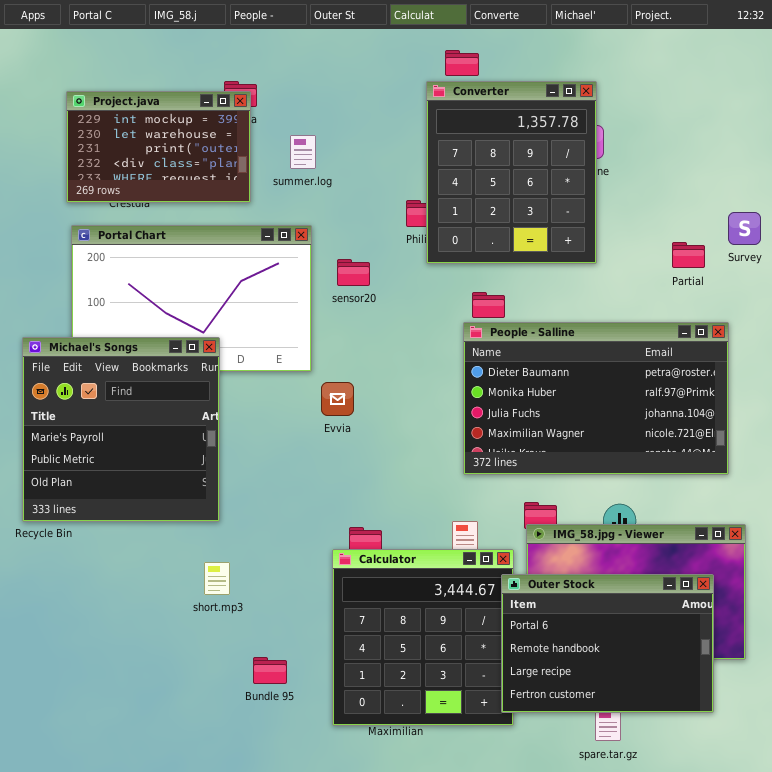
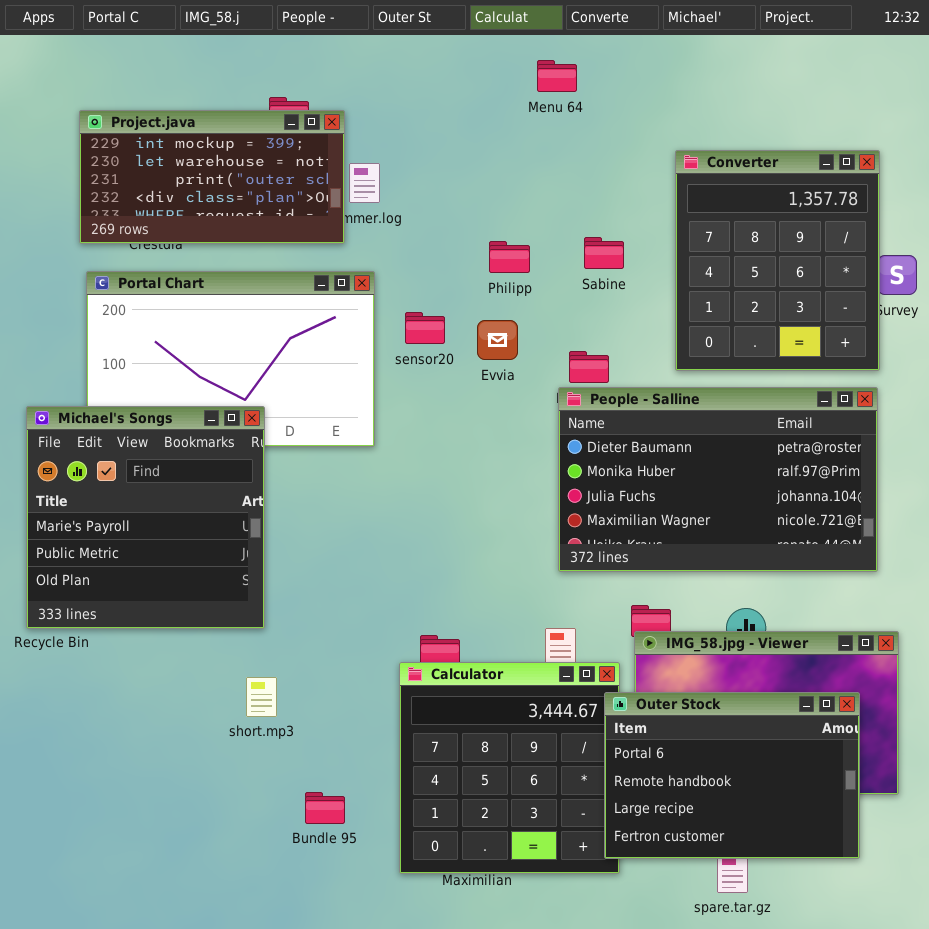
Converter: [426,81,597,264] -> [675,150,880,371], moved
Project.java: [66,91,251,203] -> [79,110,345,244], resized
Evvia: [321,382,354,416] -> [477,320,518,360], moved

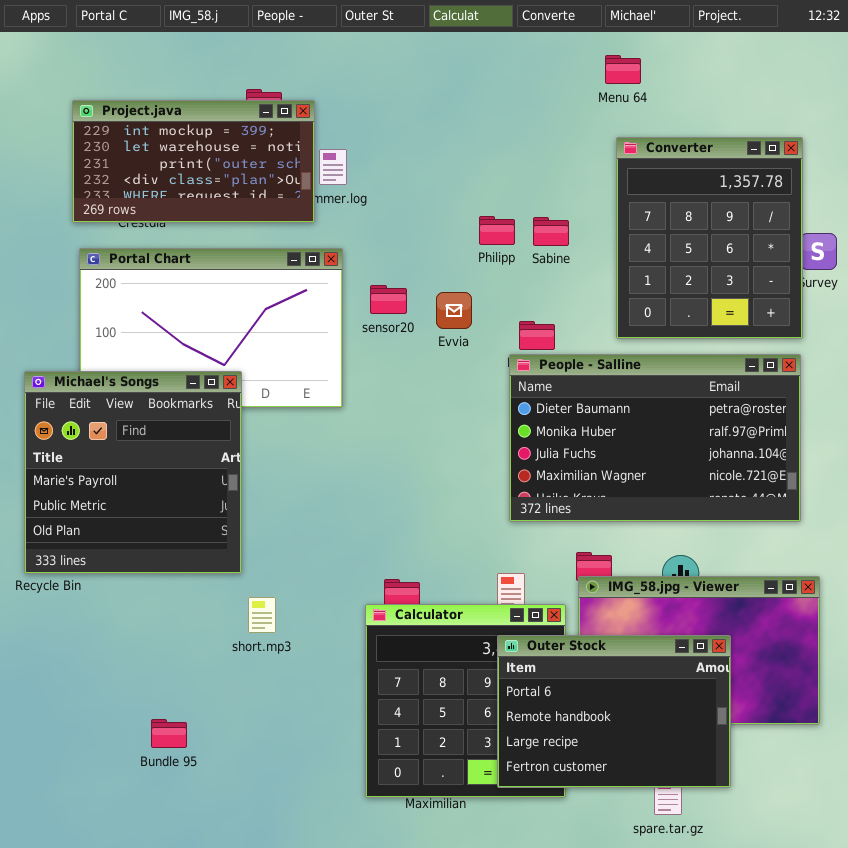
Menu 64: [537,60,577,92] -> [605,55,641,84], moved
Philipp: [489,241,530,273] -> [479,216,515,245], moved
short.mp3: [246,677,277,717] -> [248,597,276,633], moved
Outer Stock: [604,692,860,859] -> [497,635,731,788], moved
Bundle 95: [305,792,345,824] -> [151,719,187,748], moved

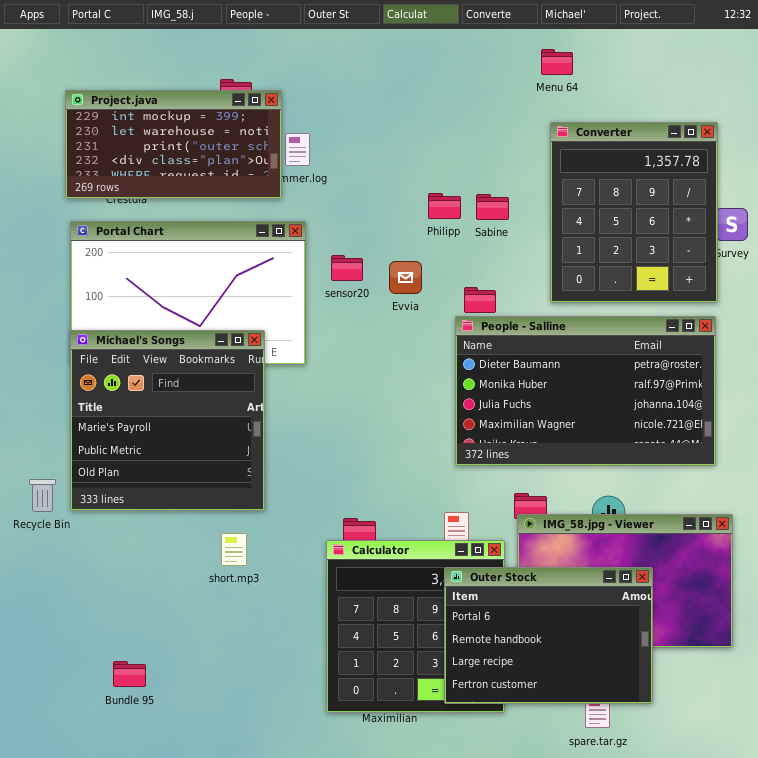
Michael's Songs: [24,371,242,574] -> [70,330,265,511], moved
Bundle 95: [151,719,187,748] -> [113,661,146,687], moved

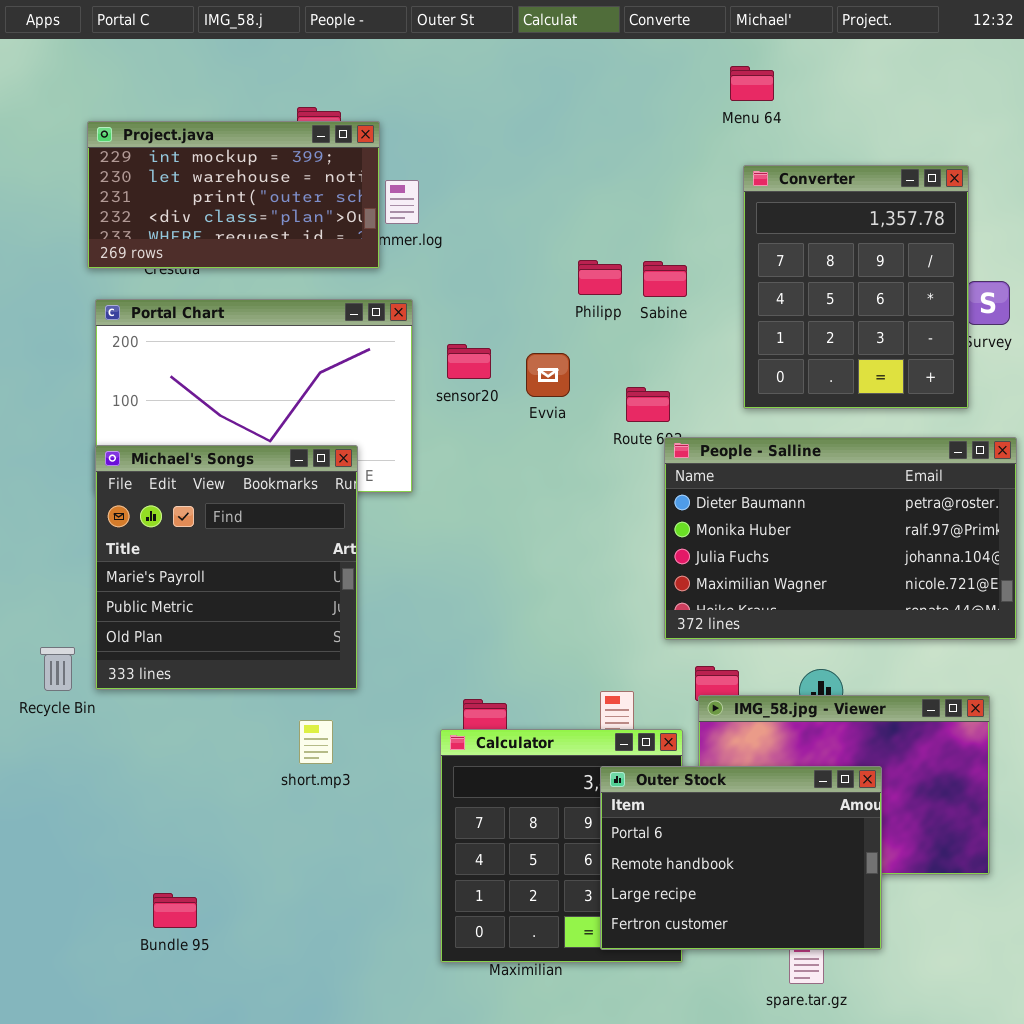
People - Salline: [455,316,716,466] -> [664,437,1017,640], moved

